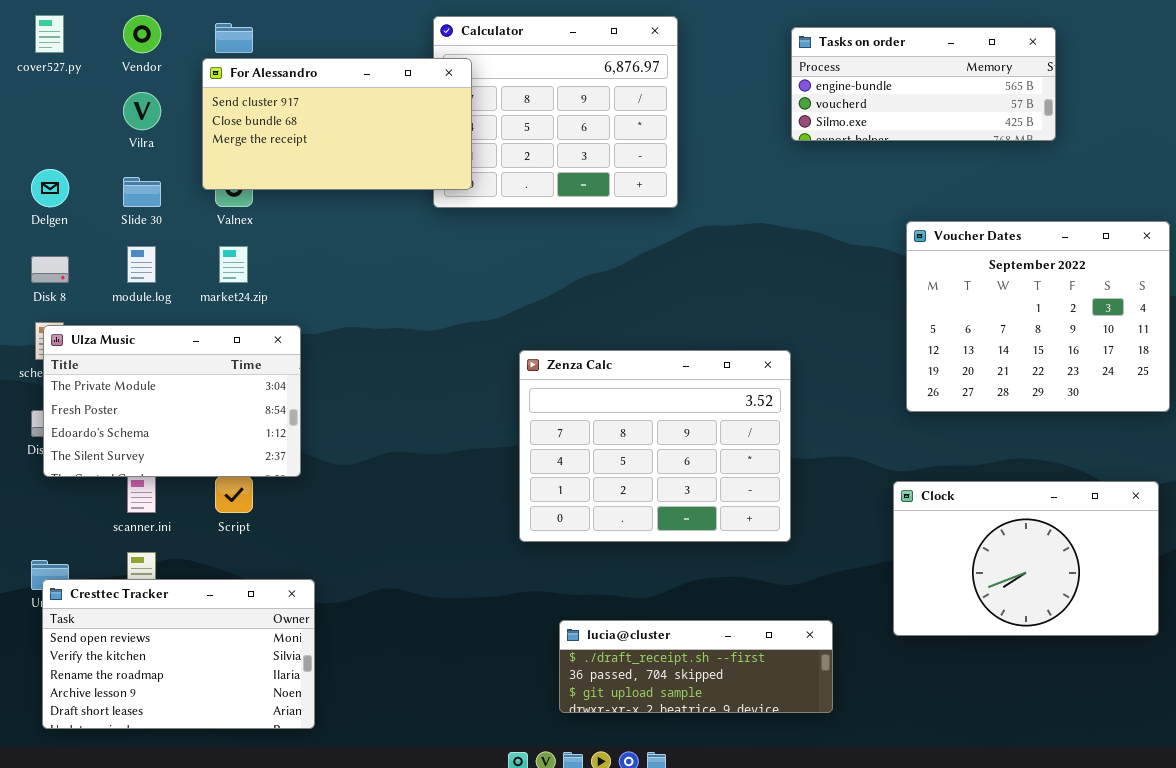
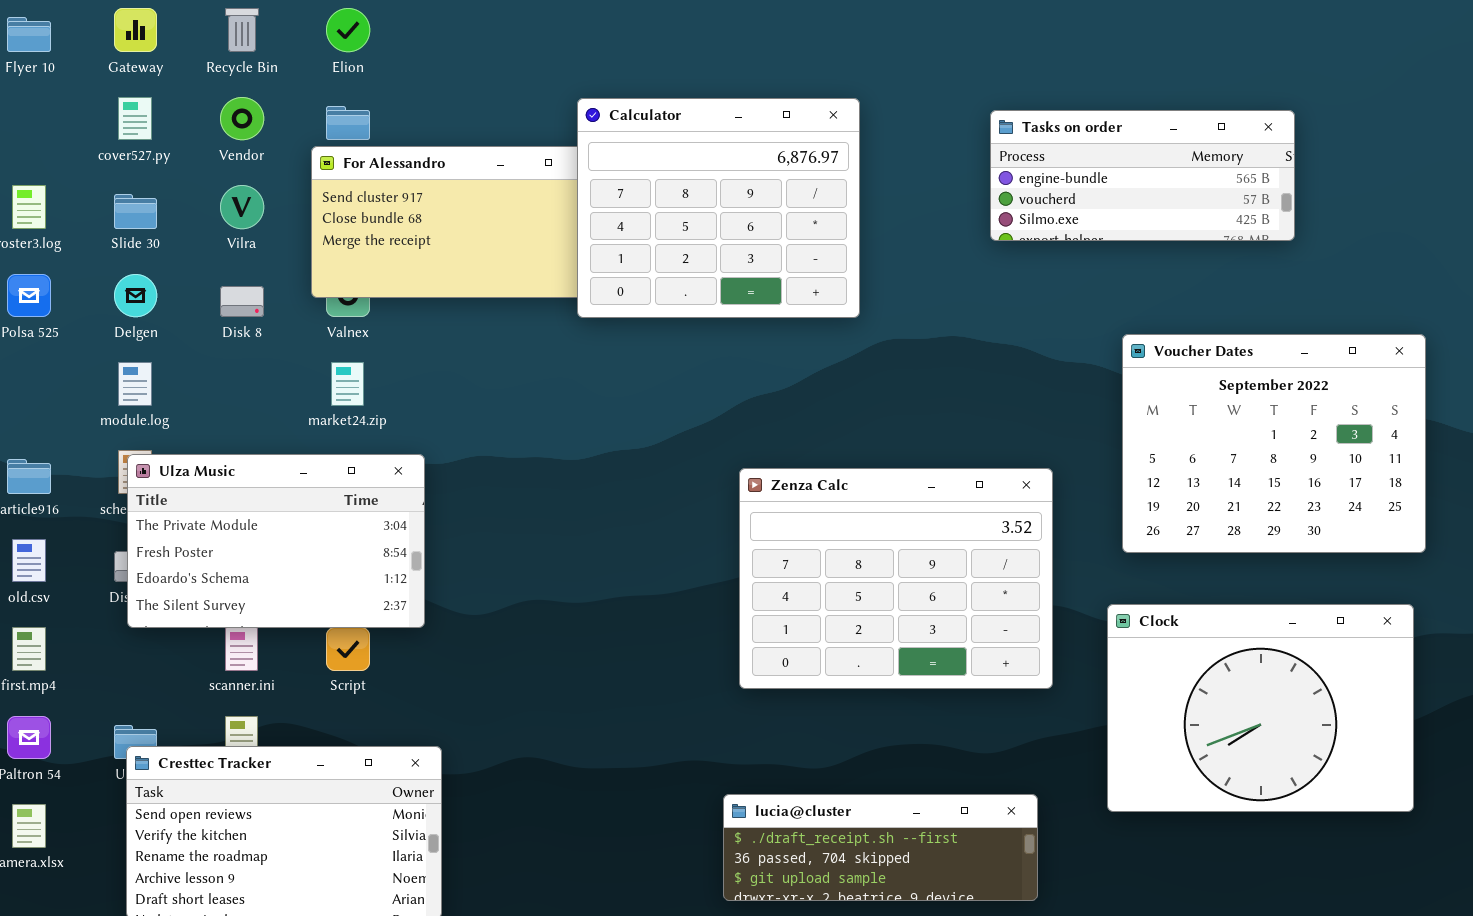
Calculator: [433,16,678,208] -> [577,98,860,318], raised
Slide 30: [123,177,161,207] -> [114,194,157,229], moved
module.log: [127,246,156,283] -> [118,362,152,406], moved
Disk 8: [31,256,69,283] -> [220,286,264,317], moved
Zenza Calc: [519,350,791,542] -> [739,468,1053,689], moved
Clock: [893,481,1159,636] -> [1107,604,1414,812], resized

